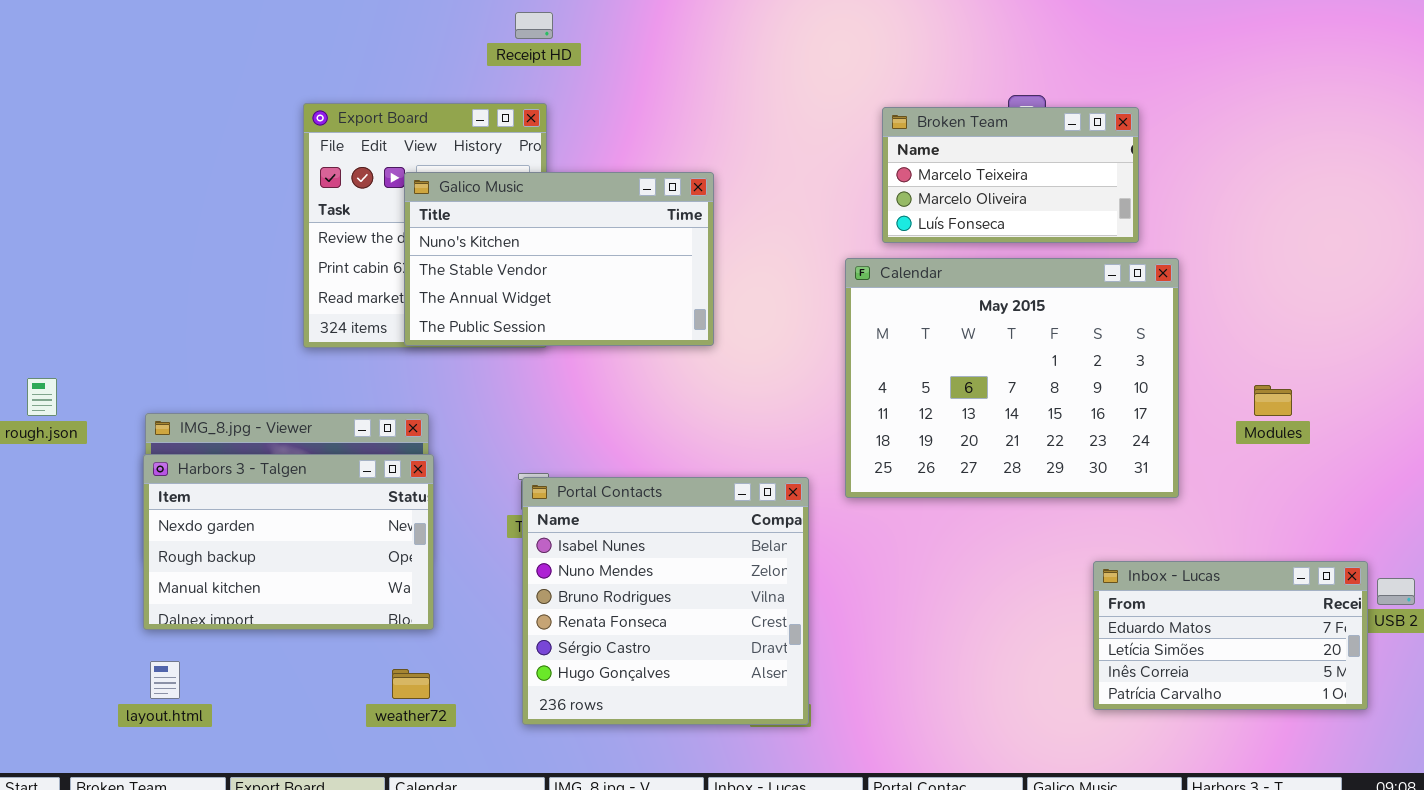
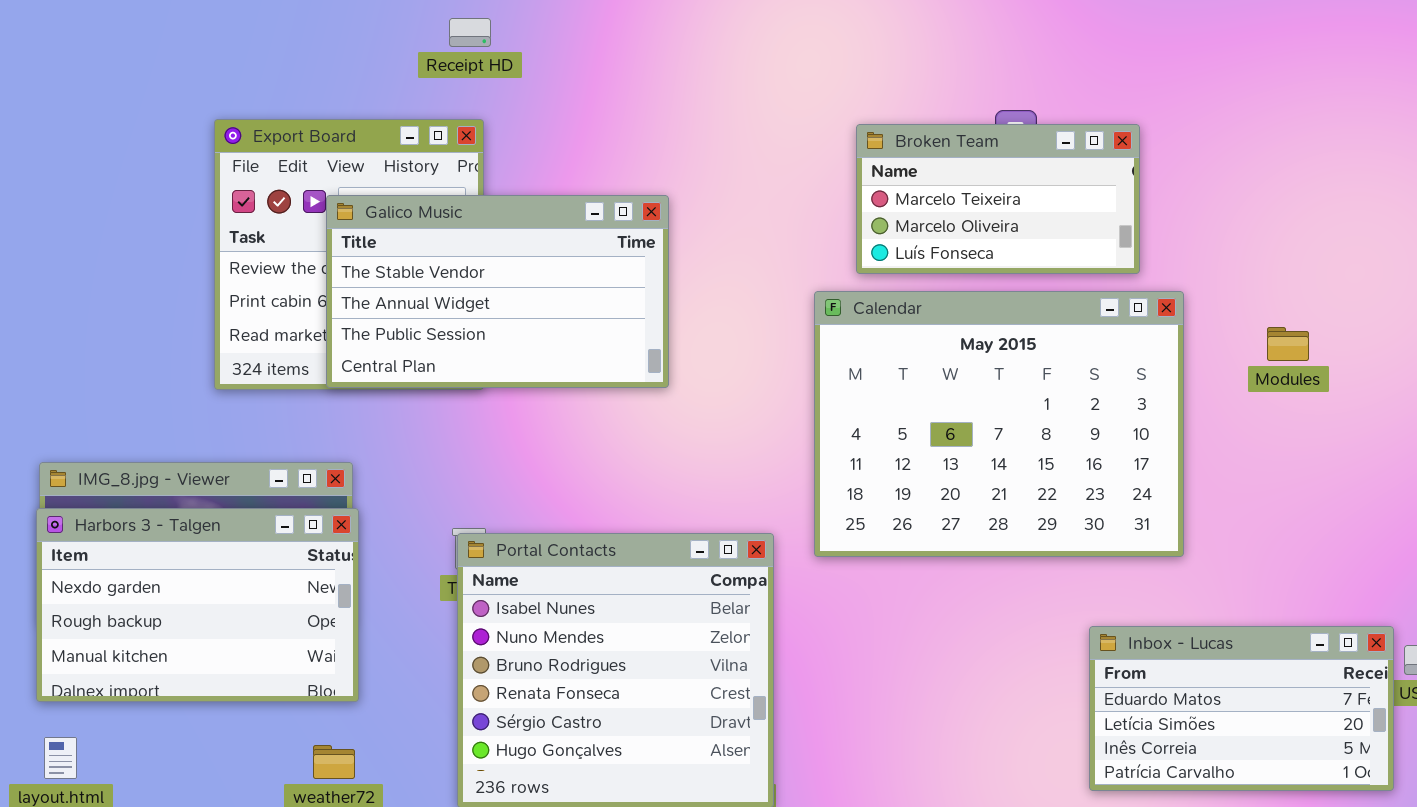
Galico Music: [404,172,714,346] -> [326,195,669,388], scrolled down 1 row
Modules: [1254,385,1292,416] -> [1267,327,1309,361], moved

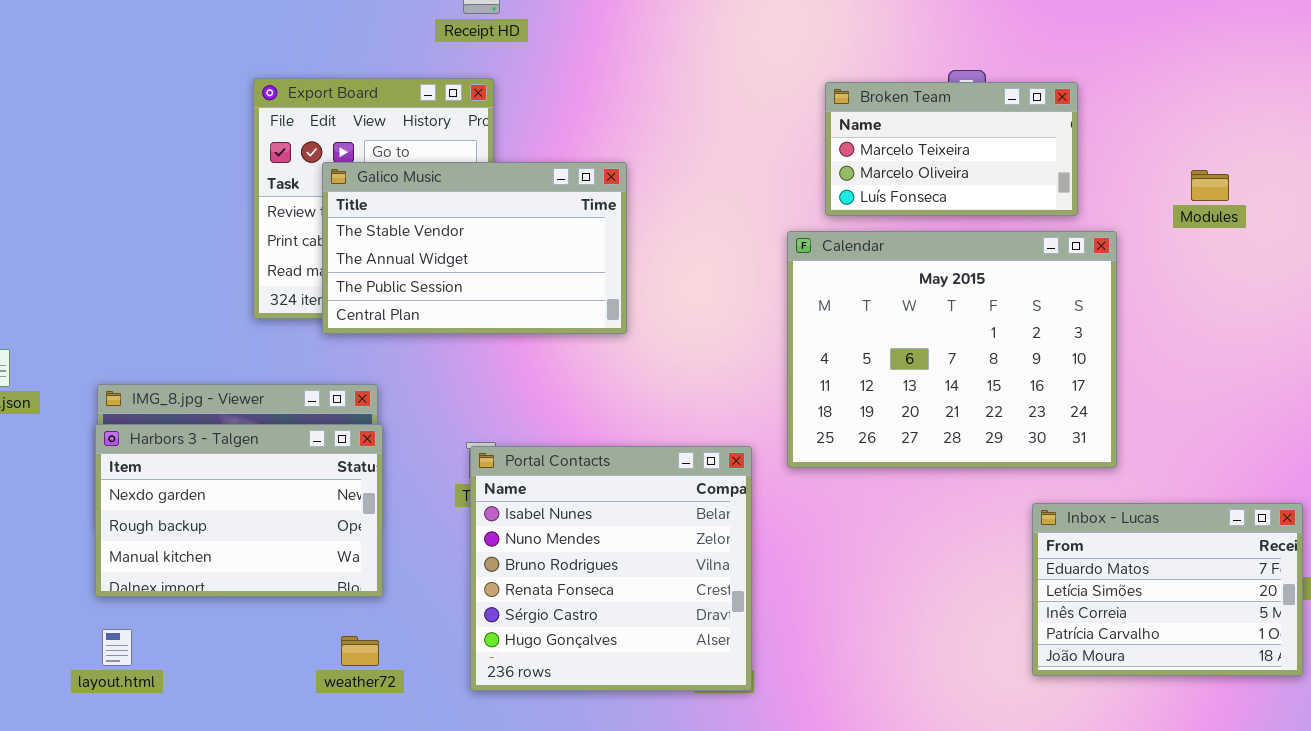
Galico Music: [326,195,669,388] -> [322,162,627,334], moved
Modules: [1267,327,1309,361] -> [1191,170,1229,201], moved
Inbox - Lucas: [1089,626,1394,791] -> [1032,503,1303,676], resized

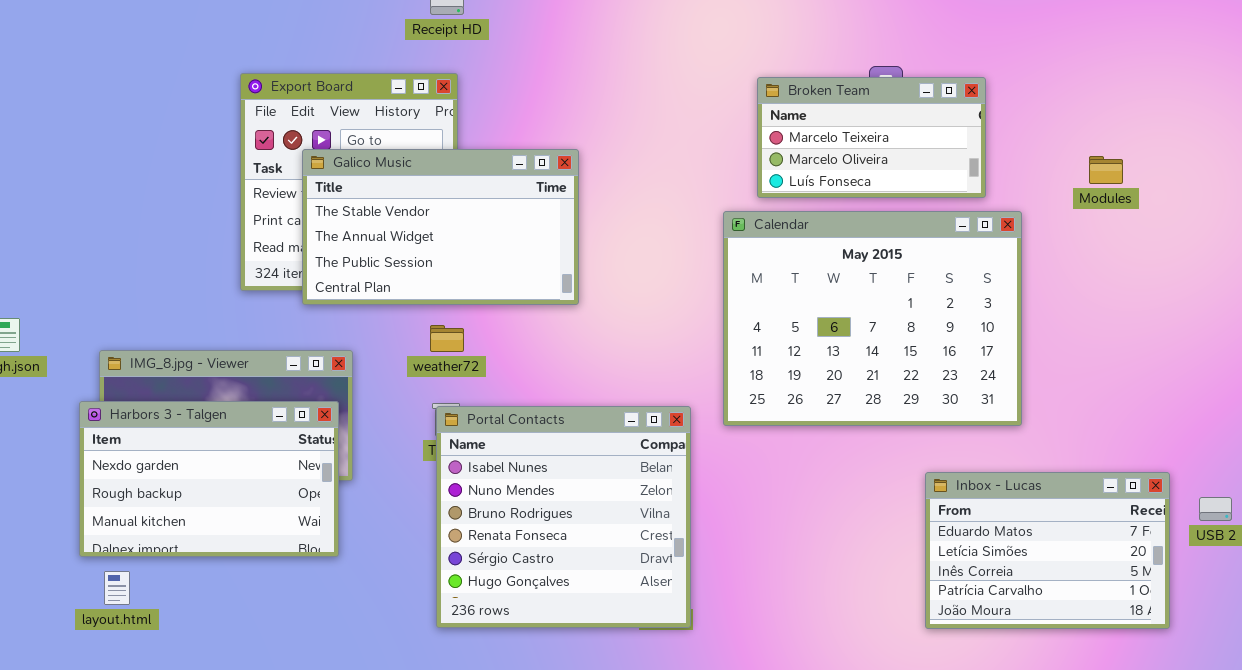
Harbors 3 - Talgen: [95,424,383,597] -> [79,401,339,557], moved
Inbox - Lucas: [1032,503,1303,676] -> [925,472,1170,629], moved
weather72: [341,636,379,666] -> [430,325,464,352], moved

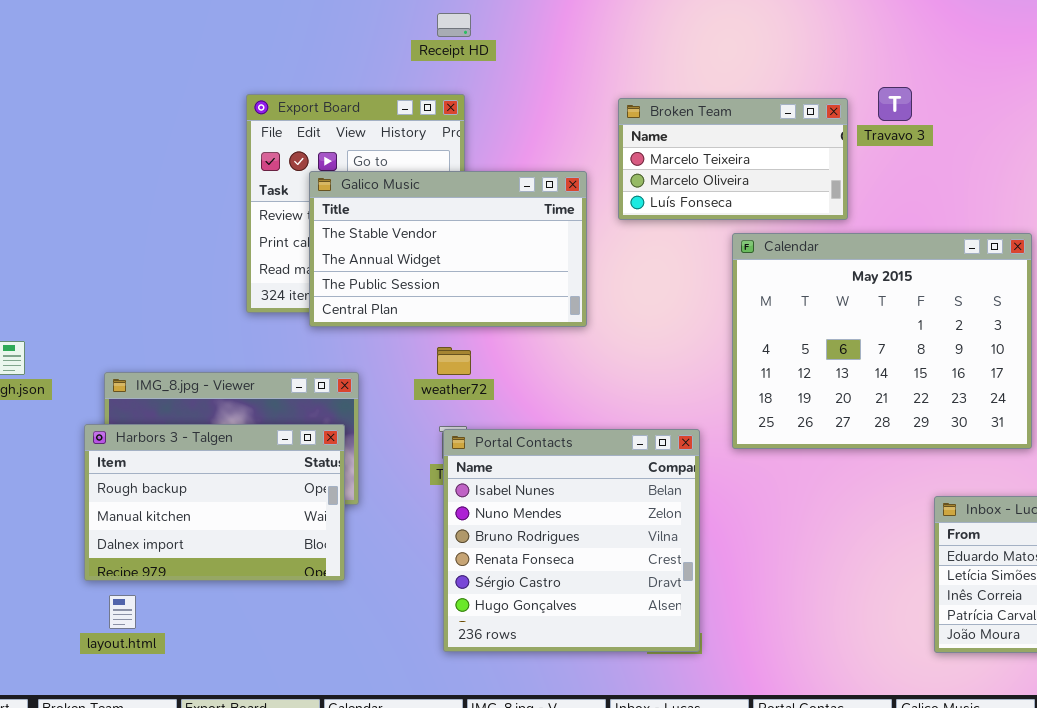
Broken Team: [757,77,986,198] -> [618,98,848,220], moved
Harbors 3 - Talgen: [79,401,339,557] -> [84,424,345,581], scrolled down 1 row

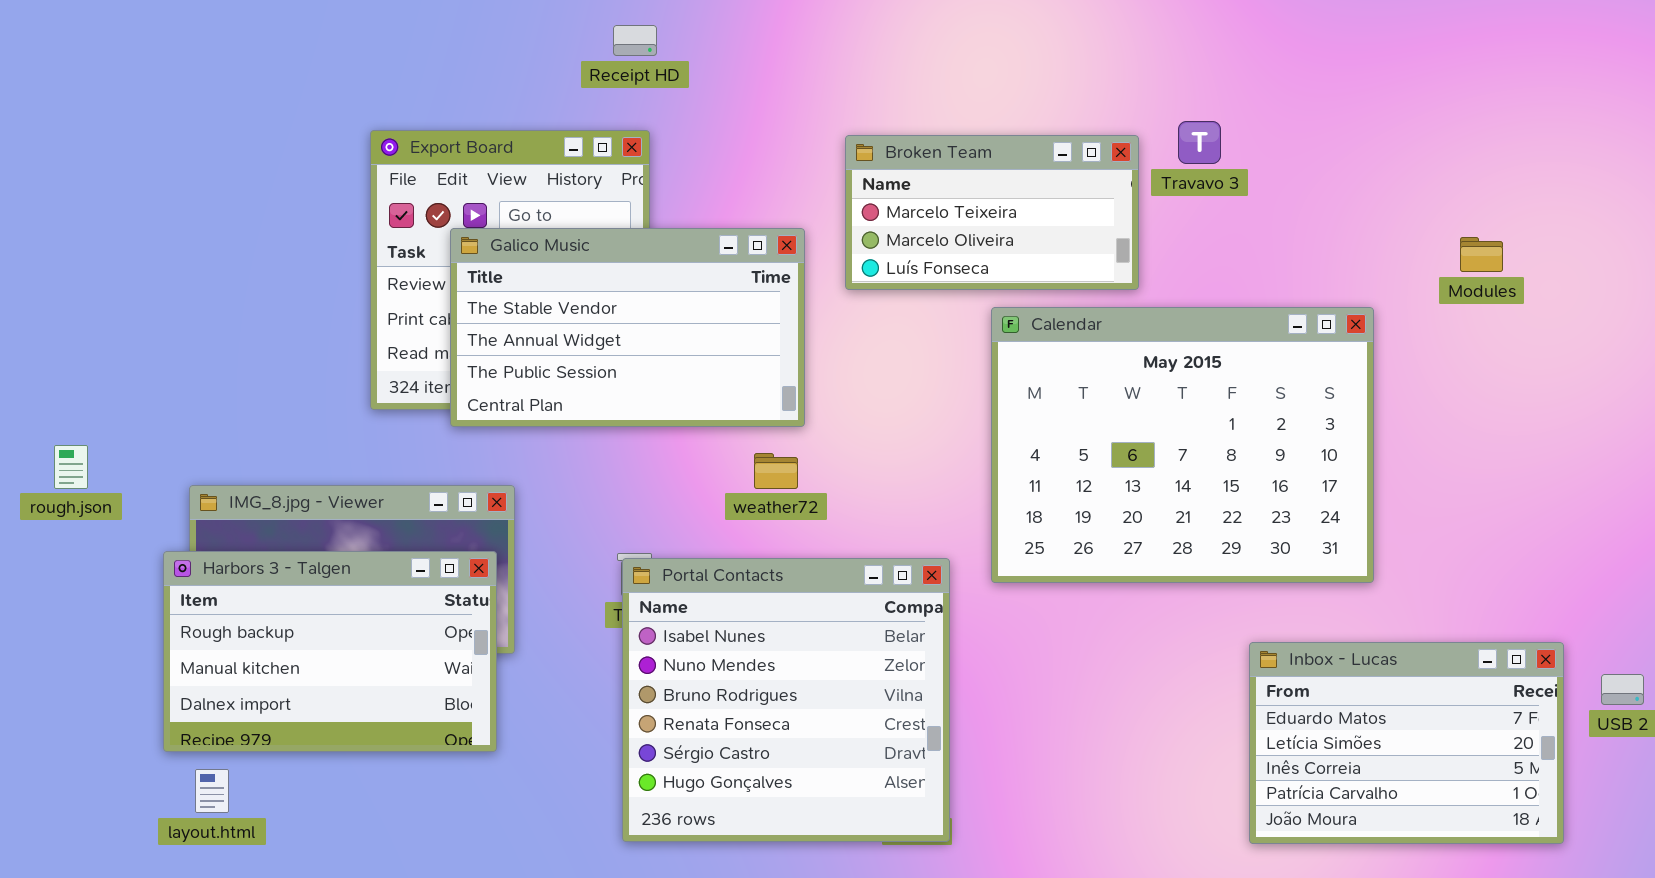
weather72: [437,347,471,375] -> [754,453,798,489], moved

